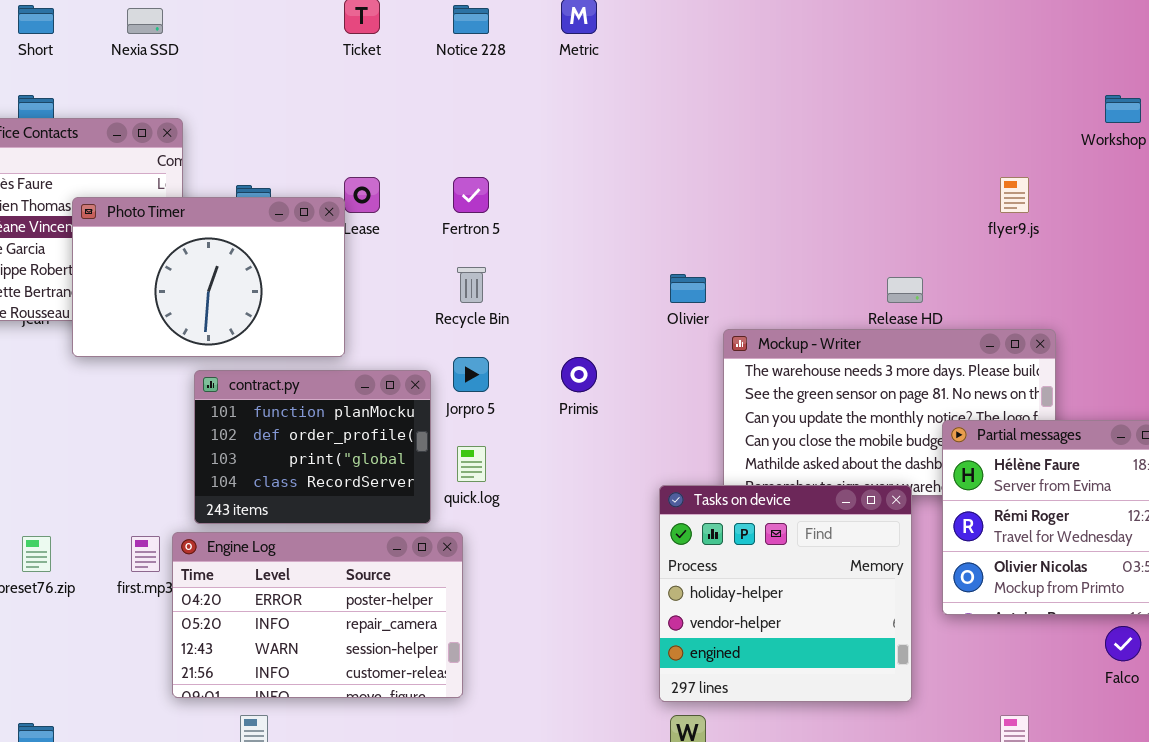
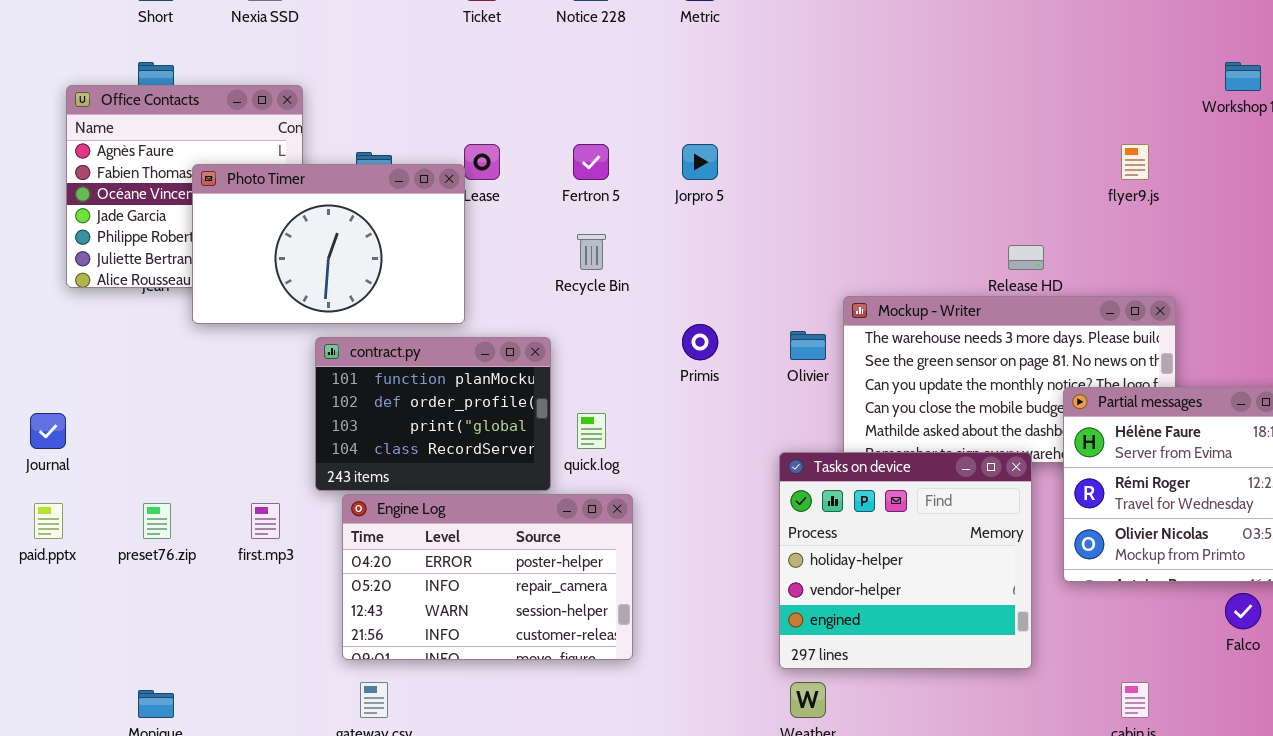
Olivier: [670,274,706,303] -> [790,331,826,360], moved
Jorpro 5: [453,357,489,392] -> [682,144,718,180], moved
Engine Log: [172,532,463,698] -> [342,494,633,660], moved

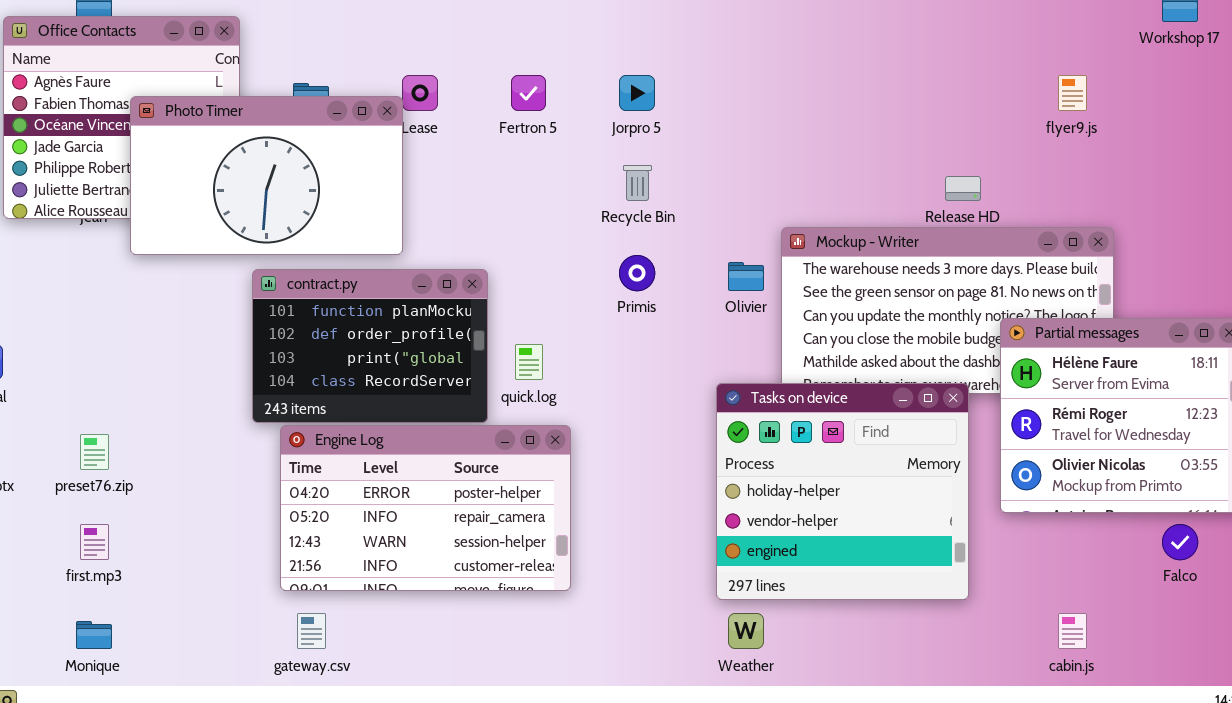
Recycle Bin: [577,234,606,270] -> [623,165,652,201], moved
first.mp3: [251,503,280,539] -> [80,524,109,560], moved

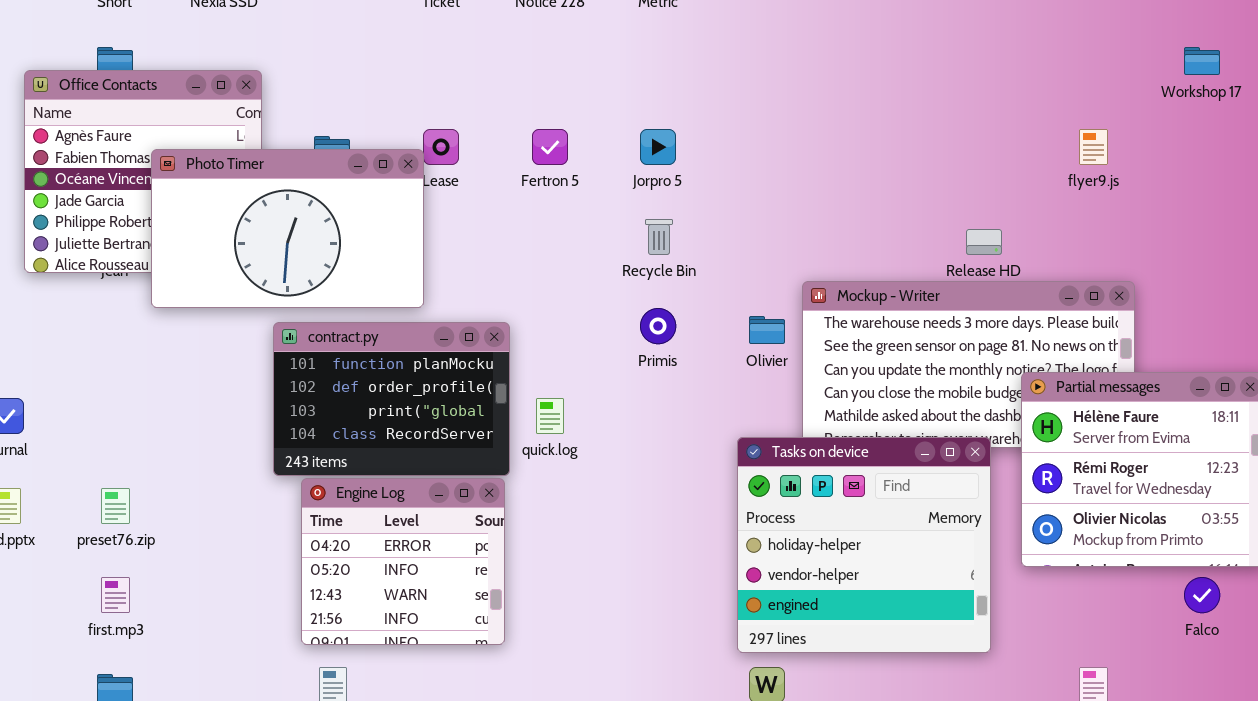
Engine Log: [280,425,571,591] -> [301,478,505,645], resized

